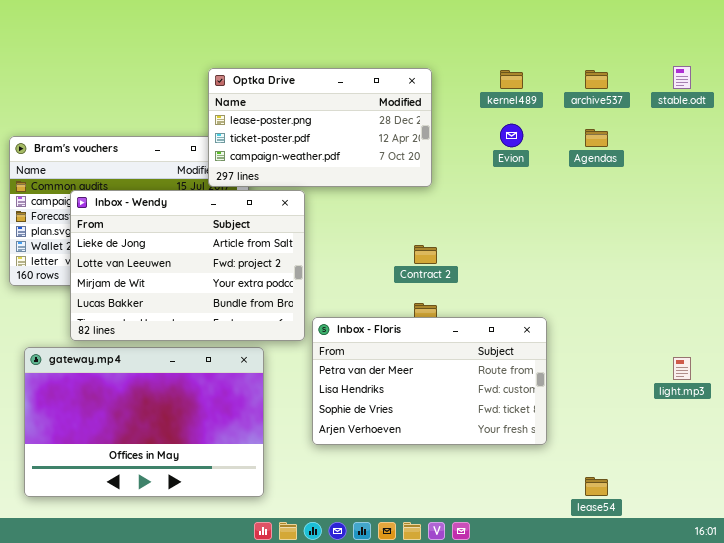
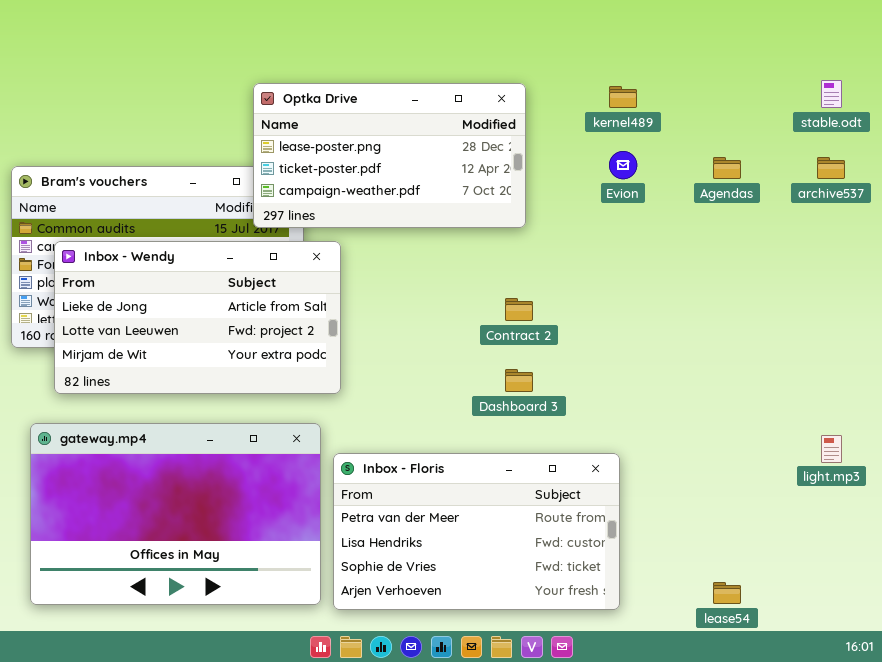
archive537: [585,70,608,89] -> [817,157,845,179], moved
Inbox - Wendy: [70,190,305,341] -> [54,241,341,394], moved, resized
Inbox - Floris: [312,317,547,445] -> [333,453,620,610], moved

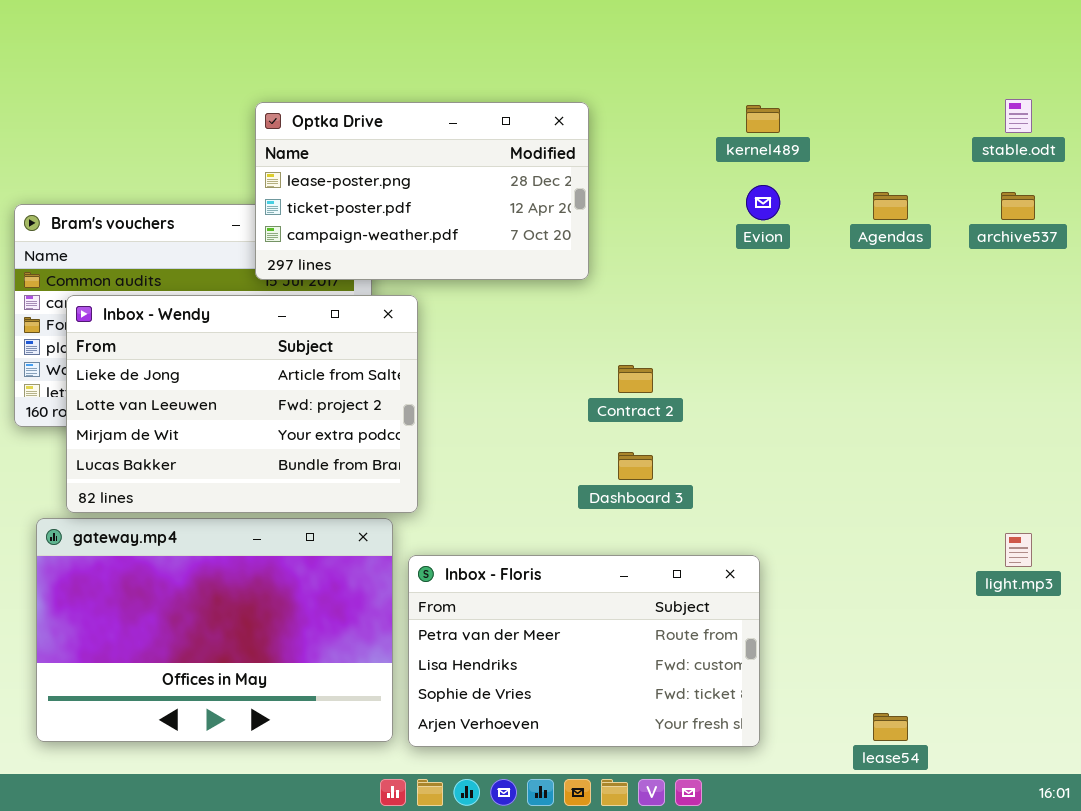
Optka Drive: [253,83,526,228] -> [255,102,589,280], moved
Inbox - Wendy: [54,241,341,394] -> [66,295,418,513], resized

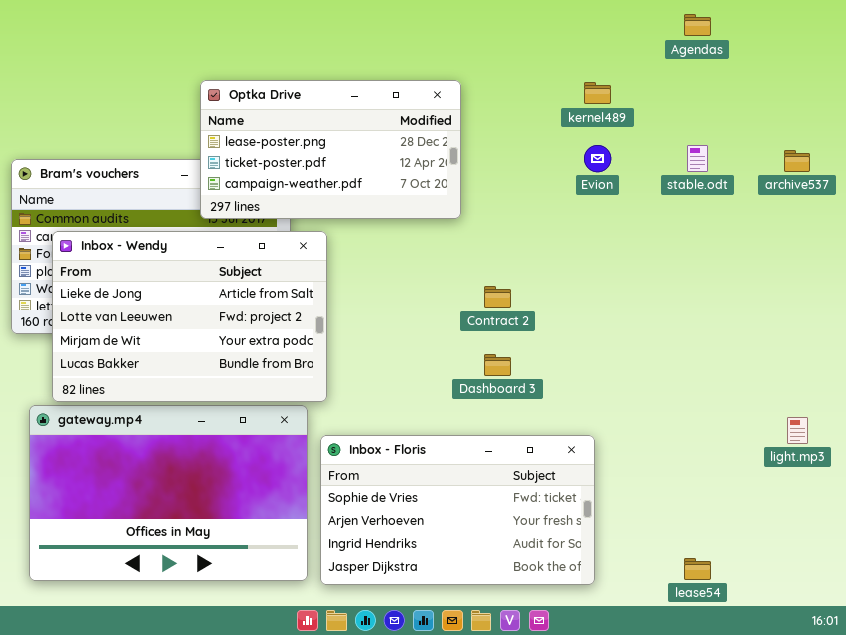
stable.odt: [1005,99,1032,133] -> [687,145,708,172], moved
Agendas: [873,192,908,220] -> [684,14,711,36], moved
Inbox - Floris: [408,555,760,747] -> [320,435,595,585], scrolled down 2 rows

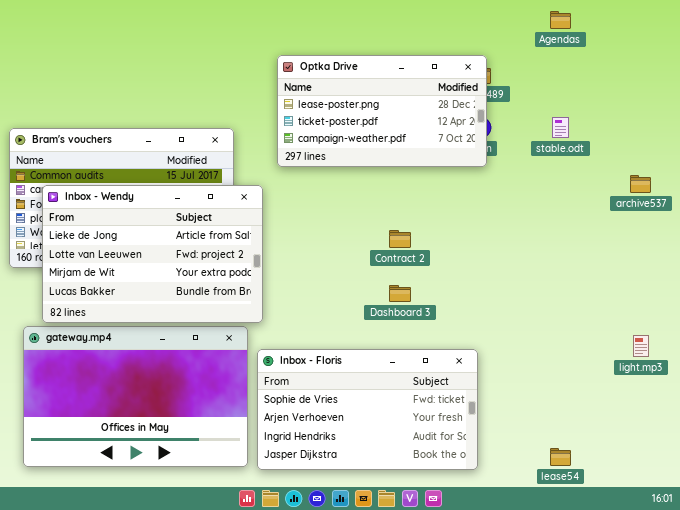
Optka Drive: [200,80,461,219] -> [277,55,487,167], moved
archive537: [784,150,810,172] -> [630,175,651,193], moved

